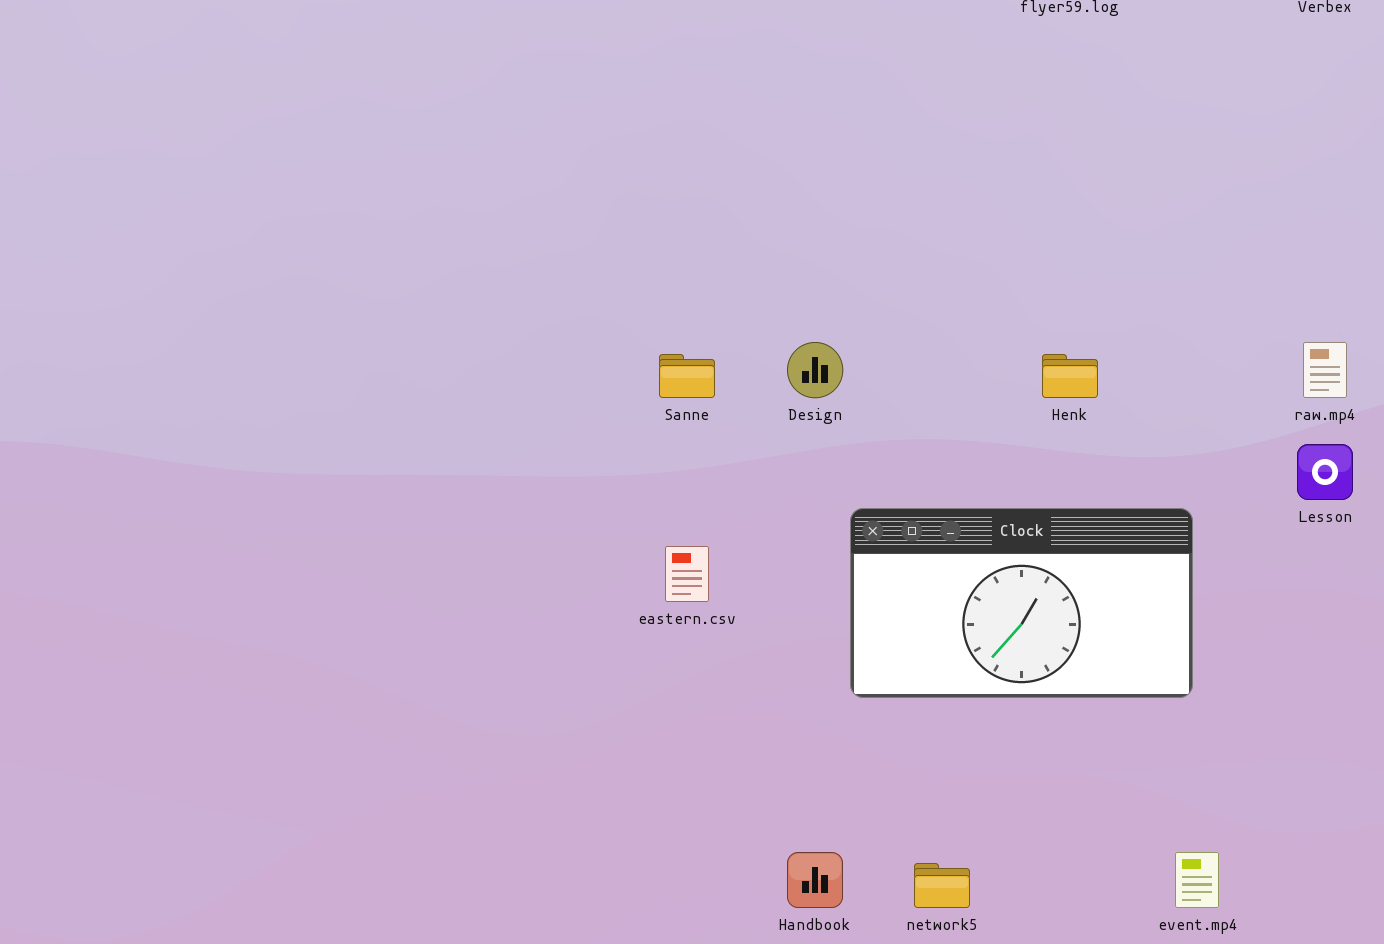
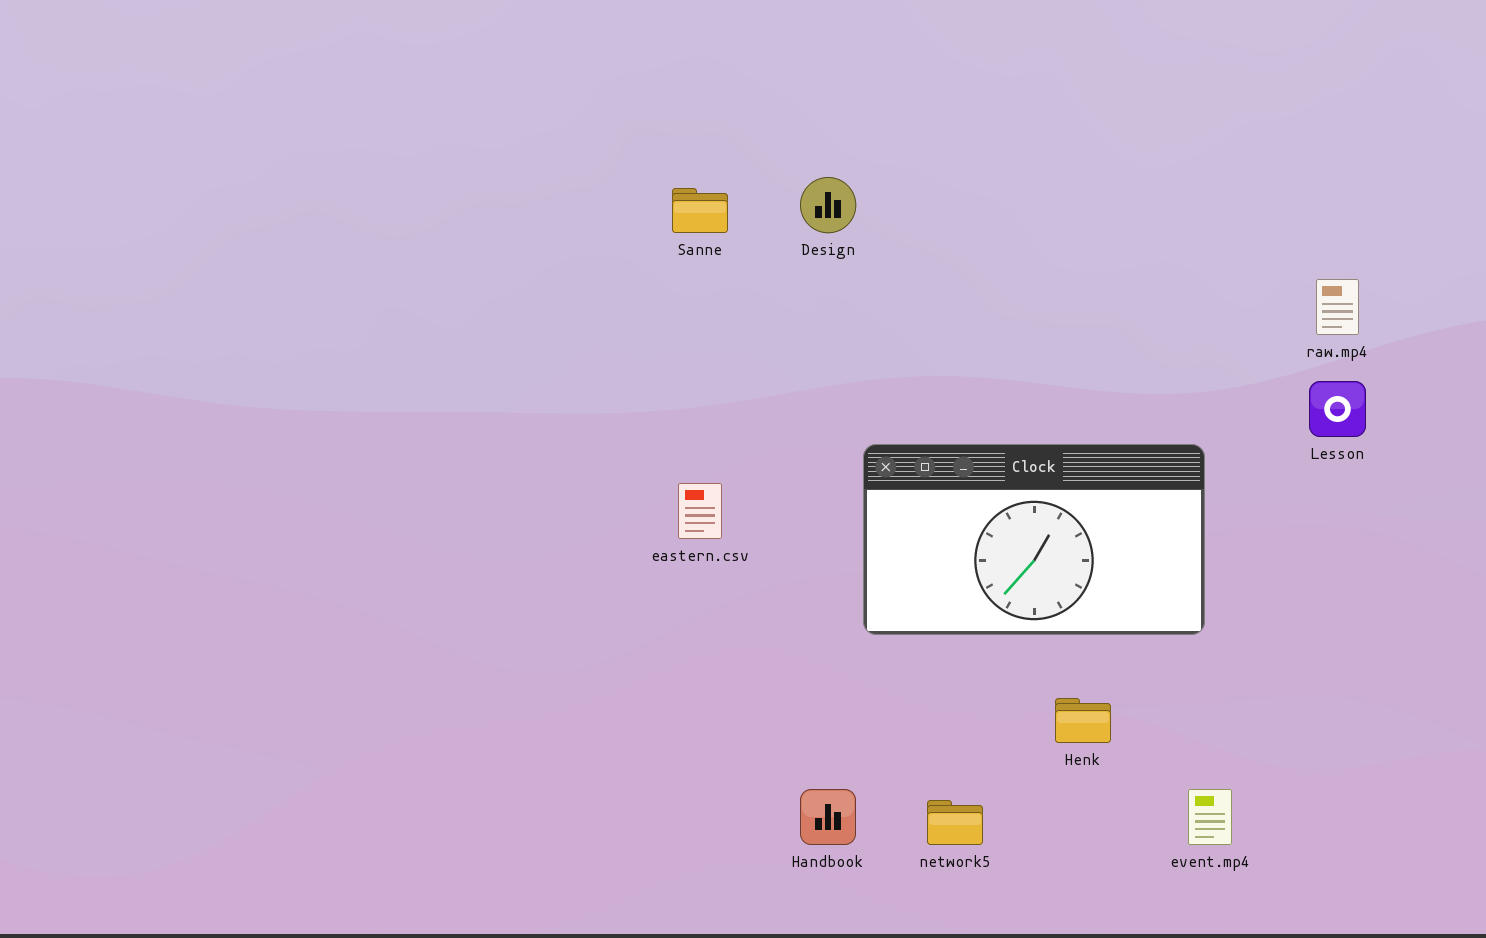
Design: [787,342,843,398] -> [800,177,856,233], moved
Sanne: [659,354,715,398] -> [672,188,728,233], moved
Henk: [1042,354,1098,398] -> [1055,698,1111,743], moved

